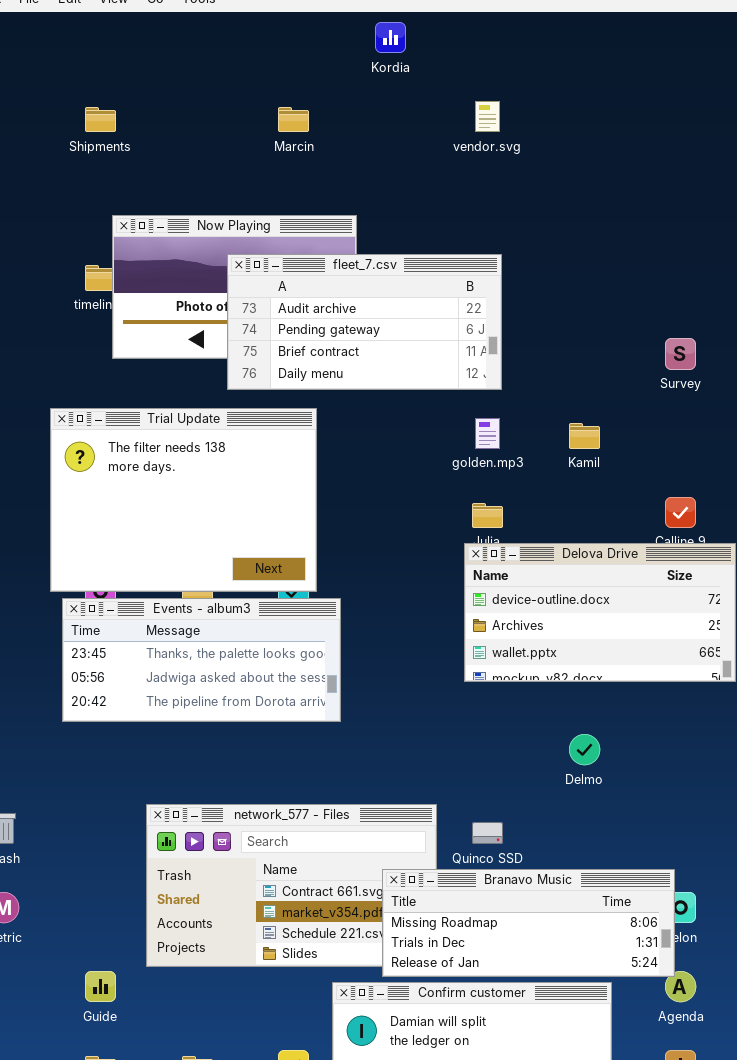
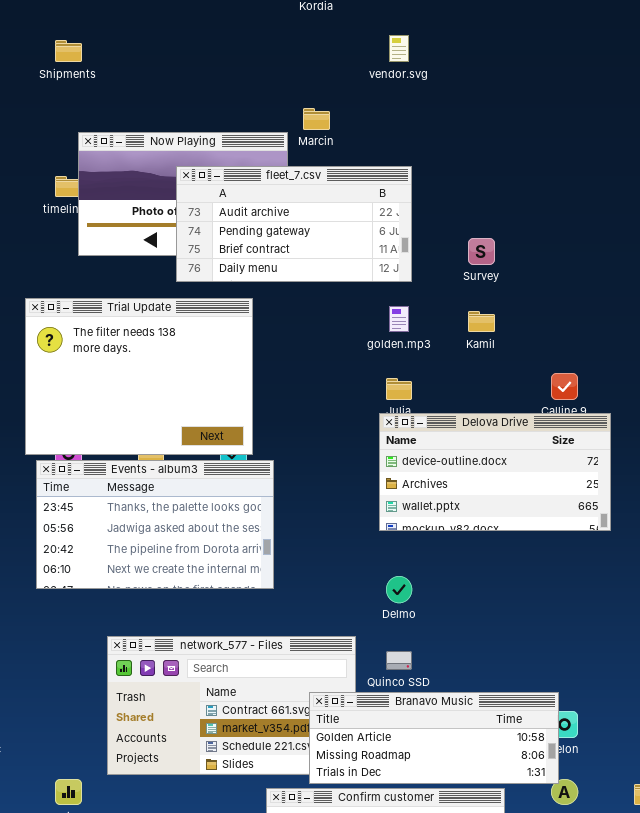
Marcin: [278,107,309,132] -> [303,108,330,130], moved
Survey: [665,338,696,370] -> [468,238,495,265], moved
Events - album3: [62,598,341,722] -> [36,460,274,589], resized
Delmo: [569,734,600,765] -> [386,576,412,603], moved
Branavo Music: [382,869,675,977] -> [309,692,559,784], scrolled up 1 row

